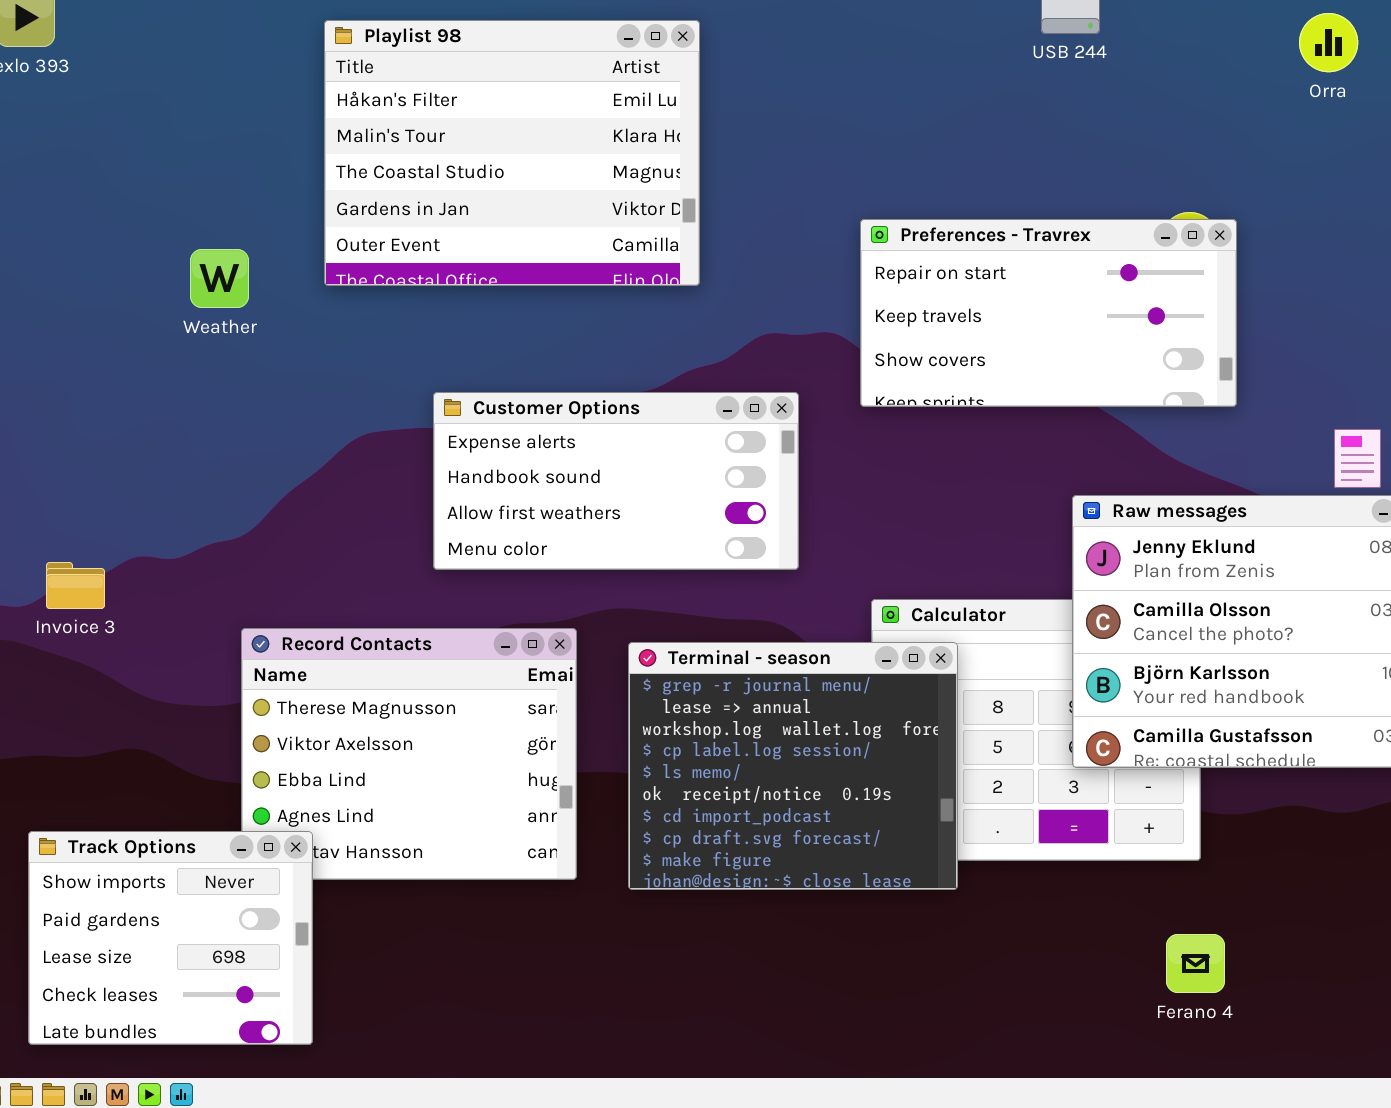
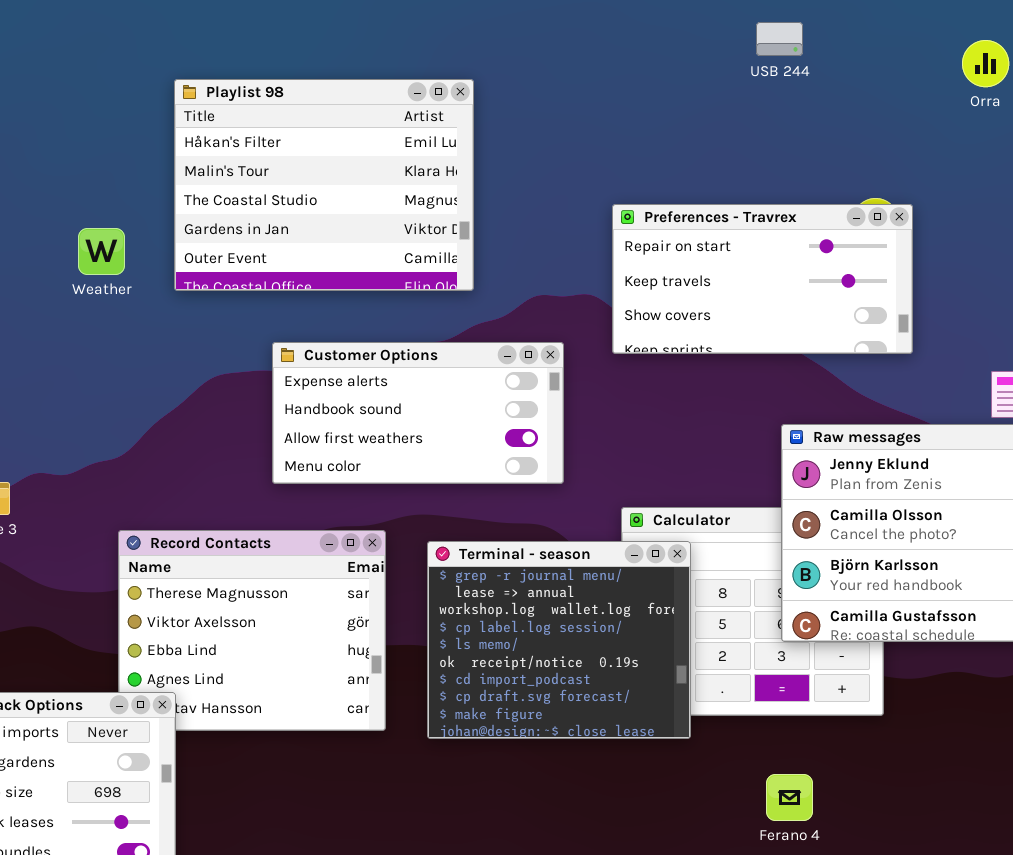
Playlist 98: [324,20,700,286] -> [174,79,474,291], moved
Ferano 4: [1166,934,1225,993] -> [766,774,813,821], moved

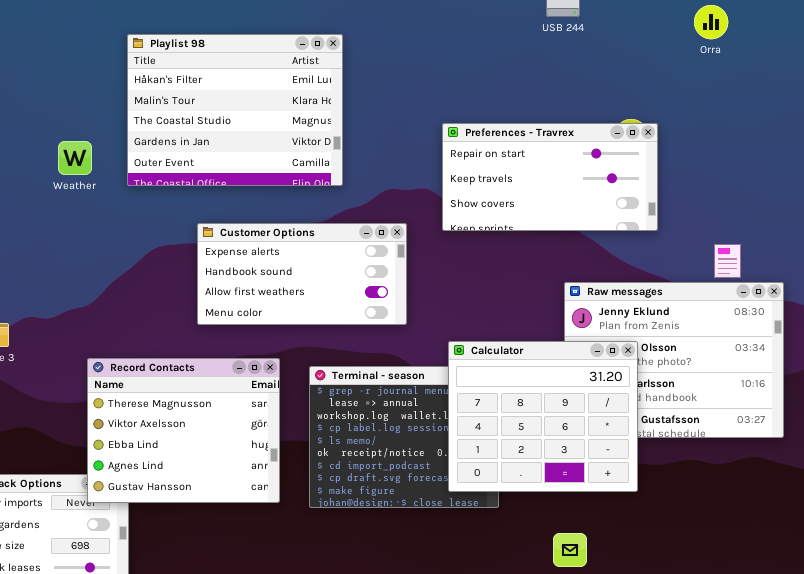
Calculator: [621,507,884,716] -> [448,341,638,492], raised
Record Contacts: [118,530,386,731] -> [87,358,280,503], raised

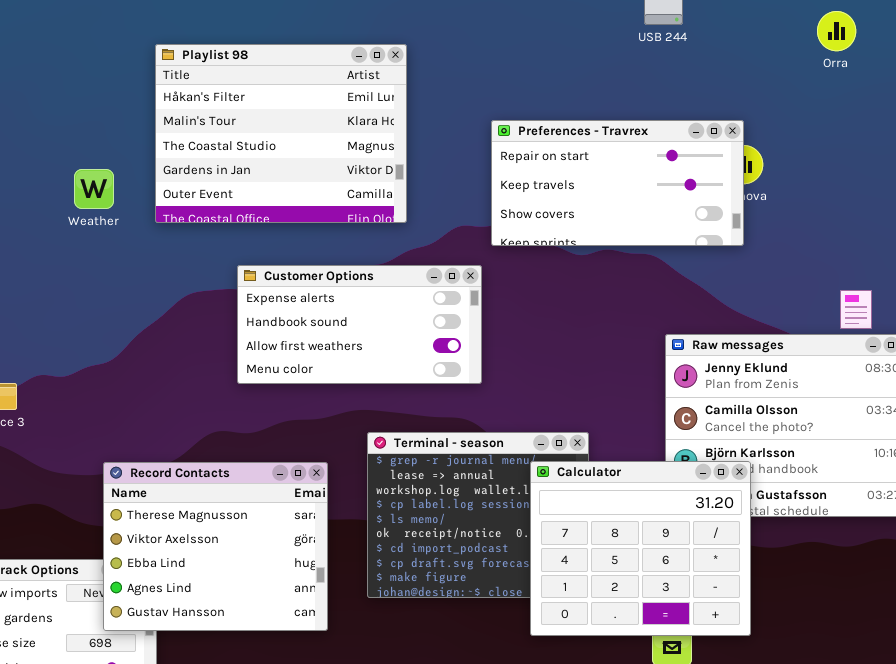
Preferences - Travrex: [442,123,658,231] -> [491,120,744,246], moved
Calculator: [448,341,638,492] -> [530,461,751,636], moved
Record Contacts: [87,358,280,503] -> [103,462,328,631], moved

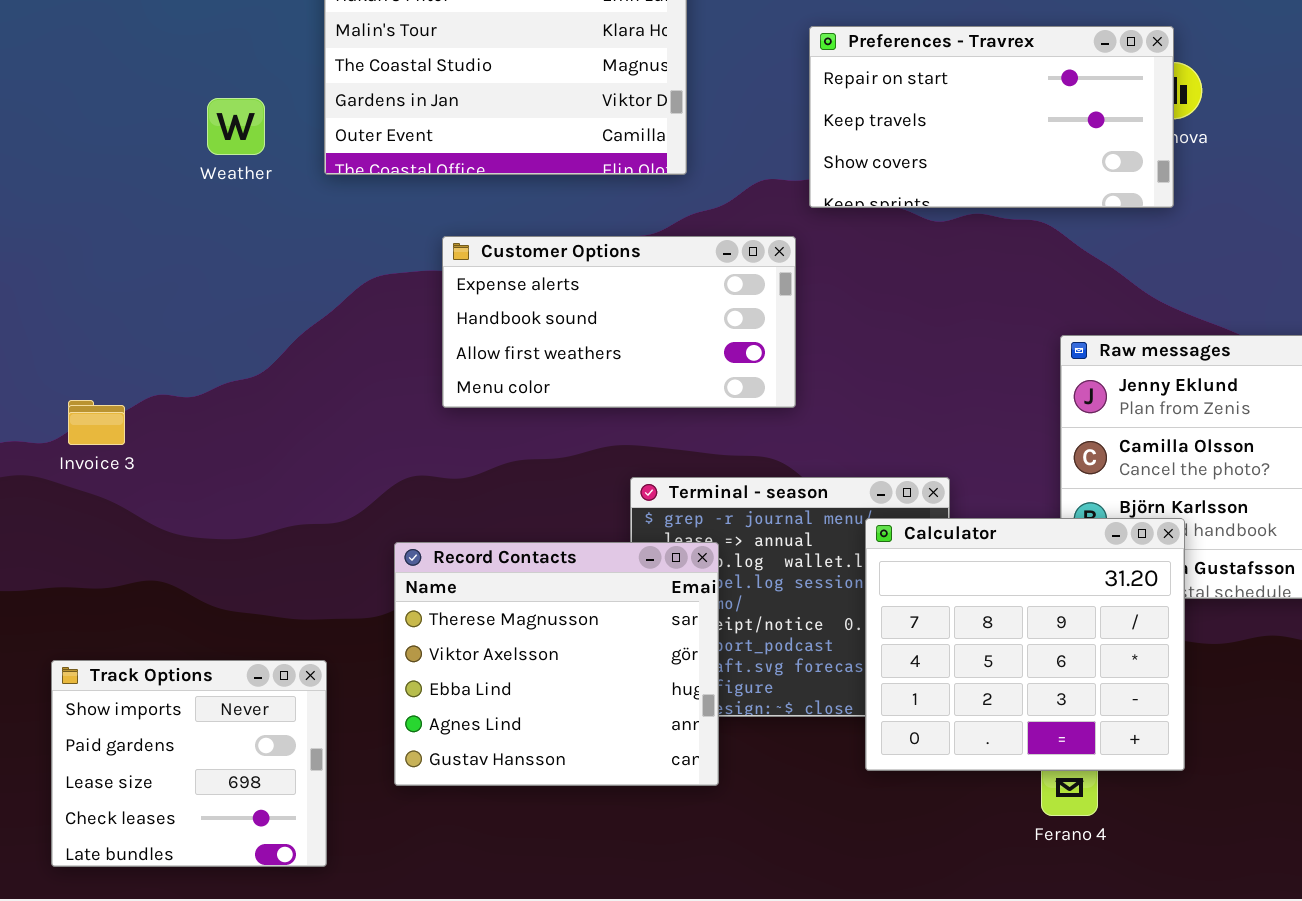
Record Contacts: [103,462,328,631] -> [394,542,719,786], moved

